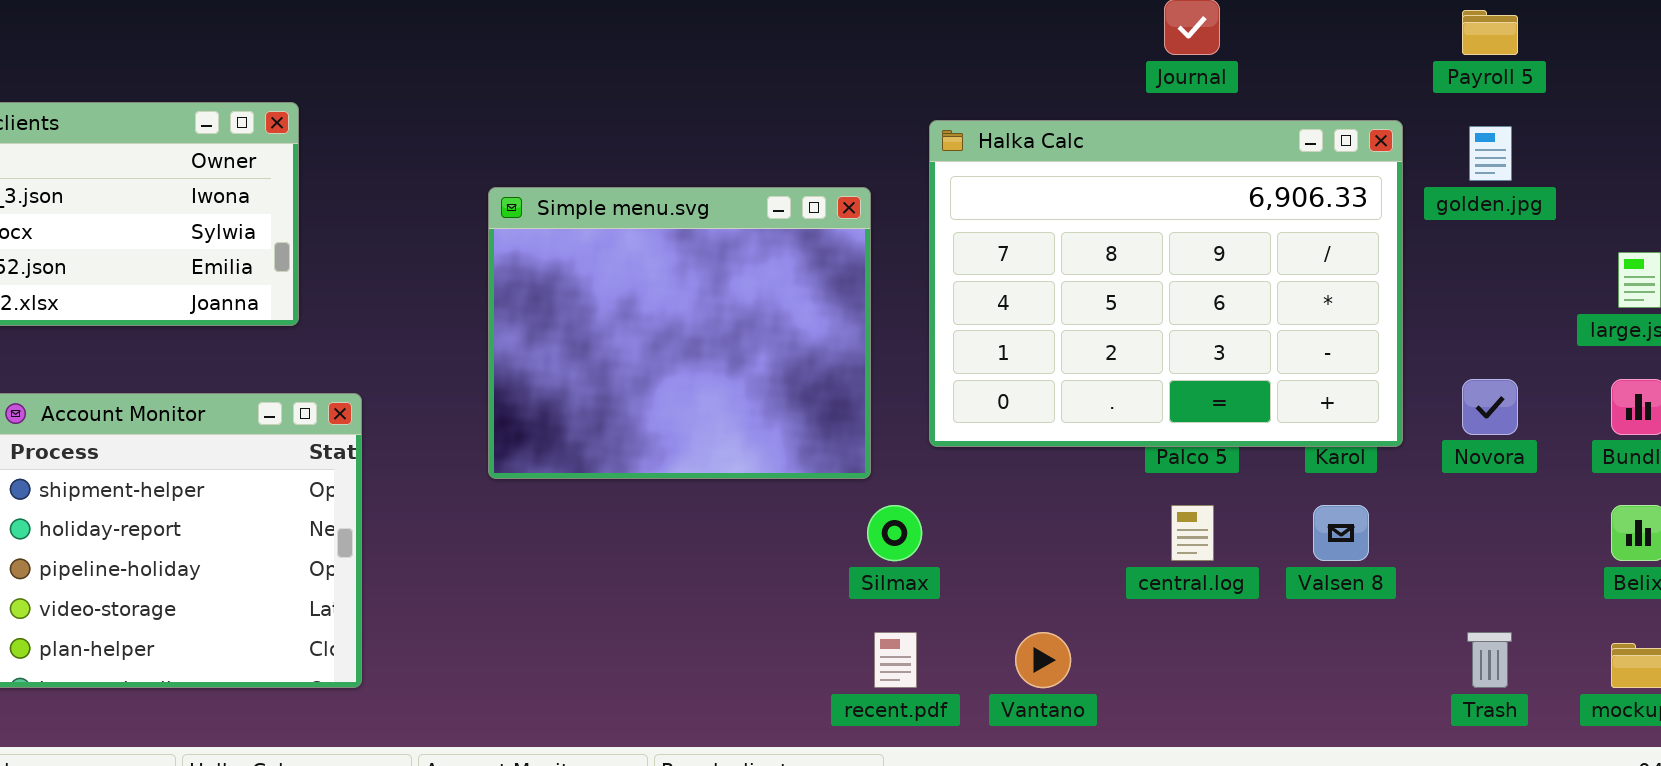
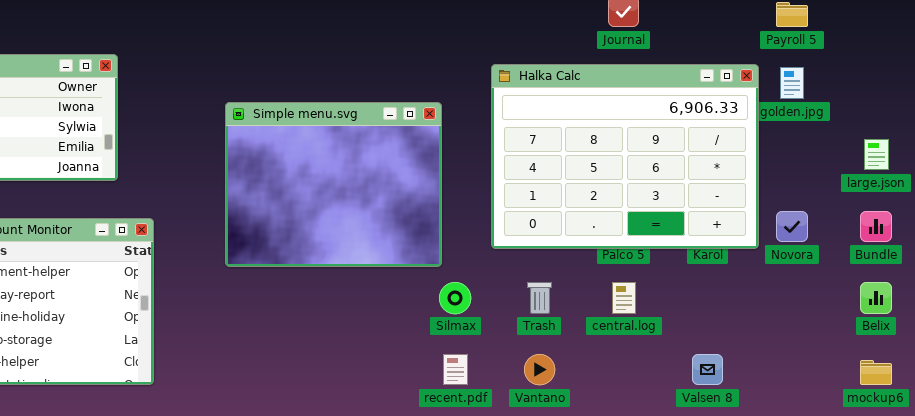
Halka Calc: [929,120,1403,447] -> [491,64,759,249], moved
Valsen 8: [1313,505,1369,561] -> [692,354,723,385], moved
Trash: [1467,632,1512,688] -> [527,282,552,314], moved

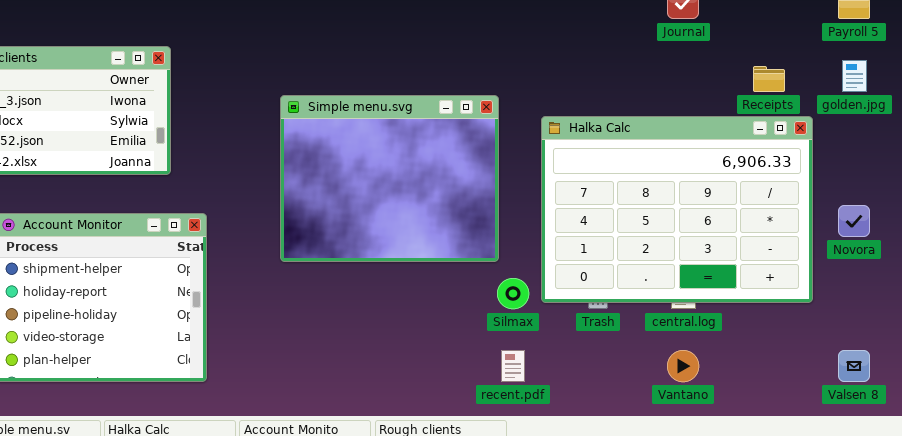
Halka Calc: [491,64,759,249] -> [541,116,813,303], moved
Vantano: [524,354,555,385] -> [667,350,699,382], moved
Valsen 8: [692,354,723,385] -> [838,350,870,382], moved

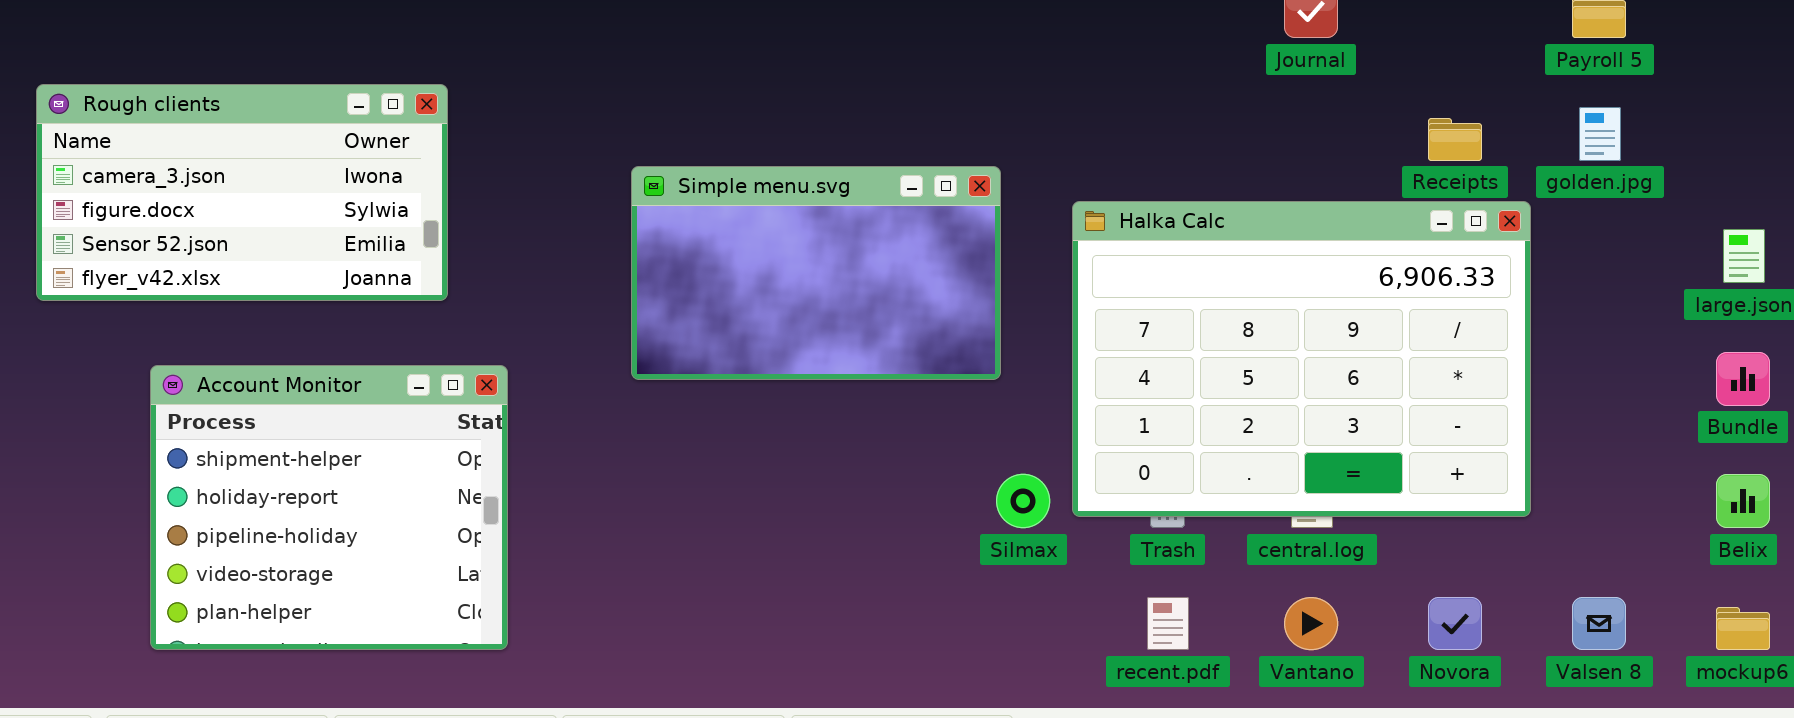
Simple menu.svg: [280,95,499,262] -> [631,166,1001,380], resized
Novora: [838,205,870,237] -> [1428,597,1482,650], moved
recent.pdf: [501,350,525,382] -> [1147,597,1189,650], moved

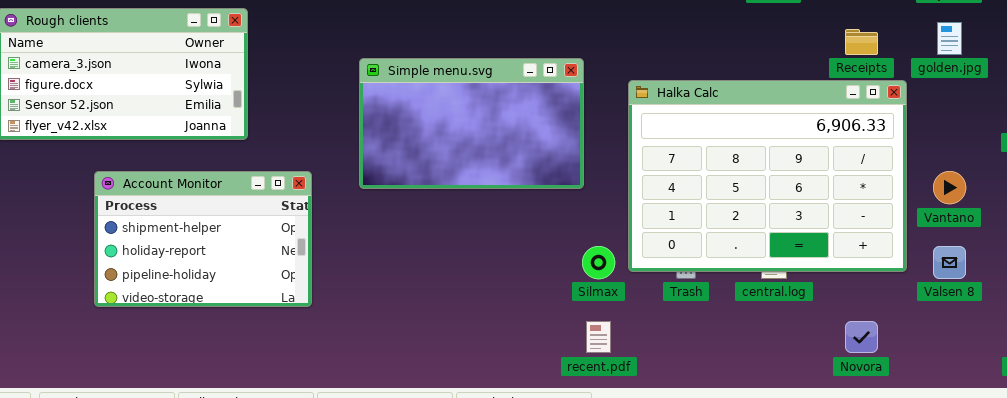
Account Monitor: [150,365,508,650] -> [94,171,312,307], moved, resized
recent.pdf: [1147,597,1189,650] -> [586,321,611,353], moved
Vantano: [1284,597,1338,650] -> [933,171,966,204], moved
Valsen 8: [1572,597,1626,650] -> [933,246,966,279], moved

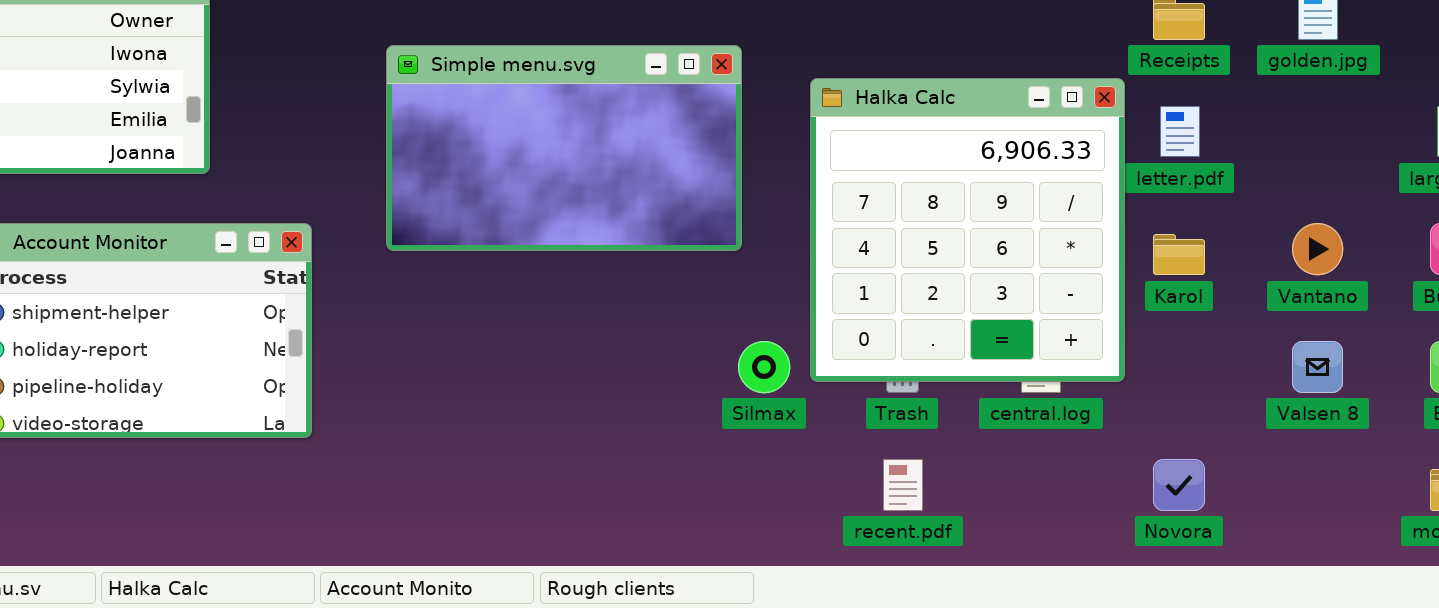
Halka Calc: [628,80,907,272] -> [810,78,1125,382], resized
recent.pdf: [586,321,611,353] -> [883,459,923,511], moved

